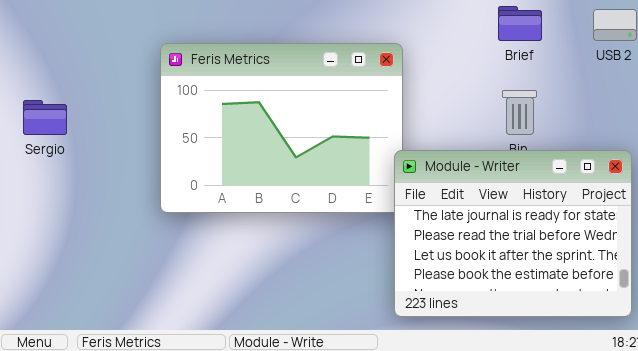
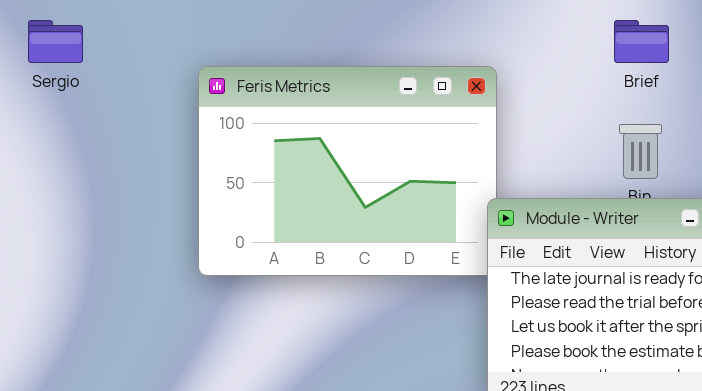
Sergio: [23,100,67,135] -> [28,20,83,63], moved

